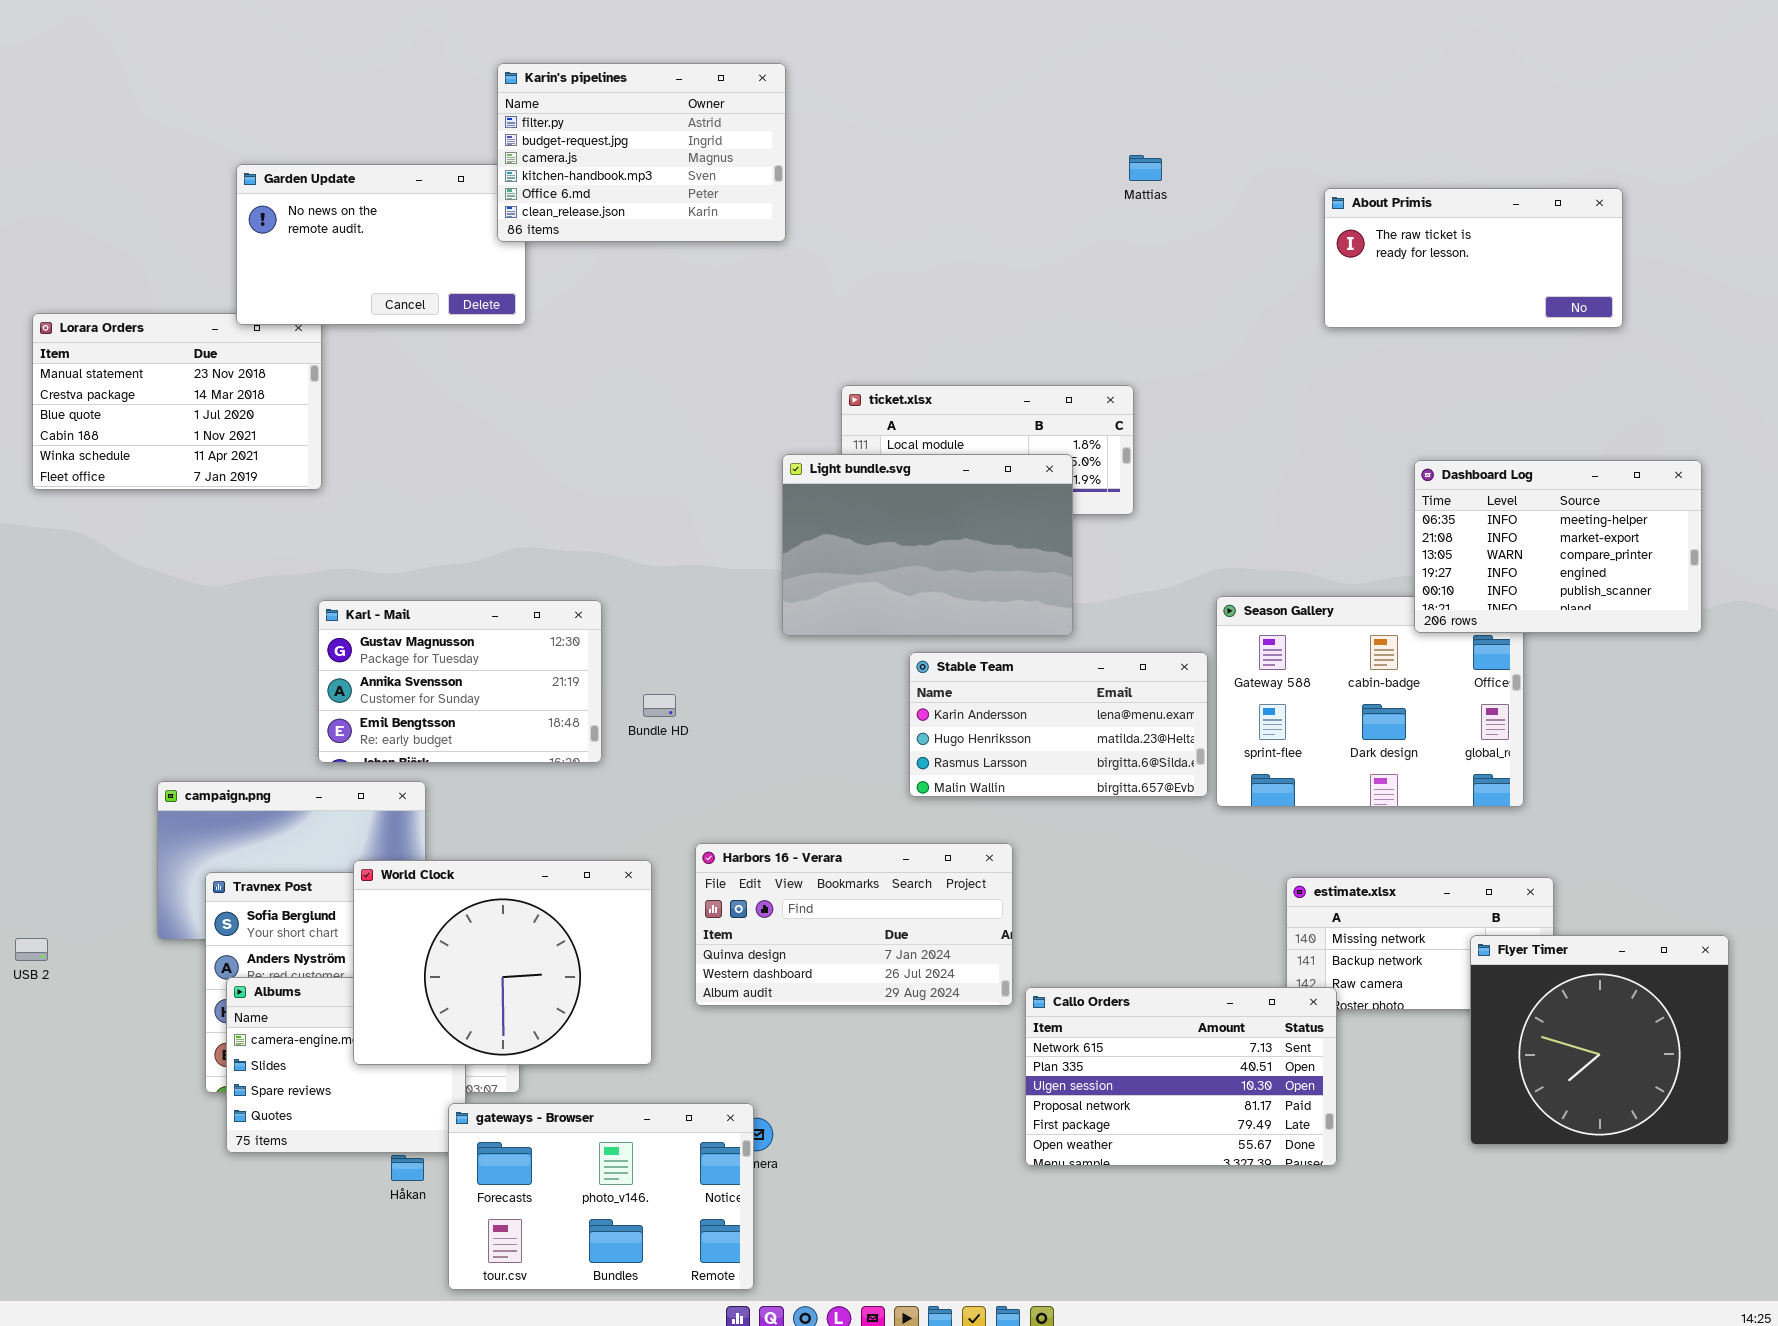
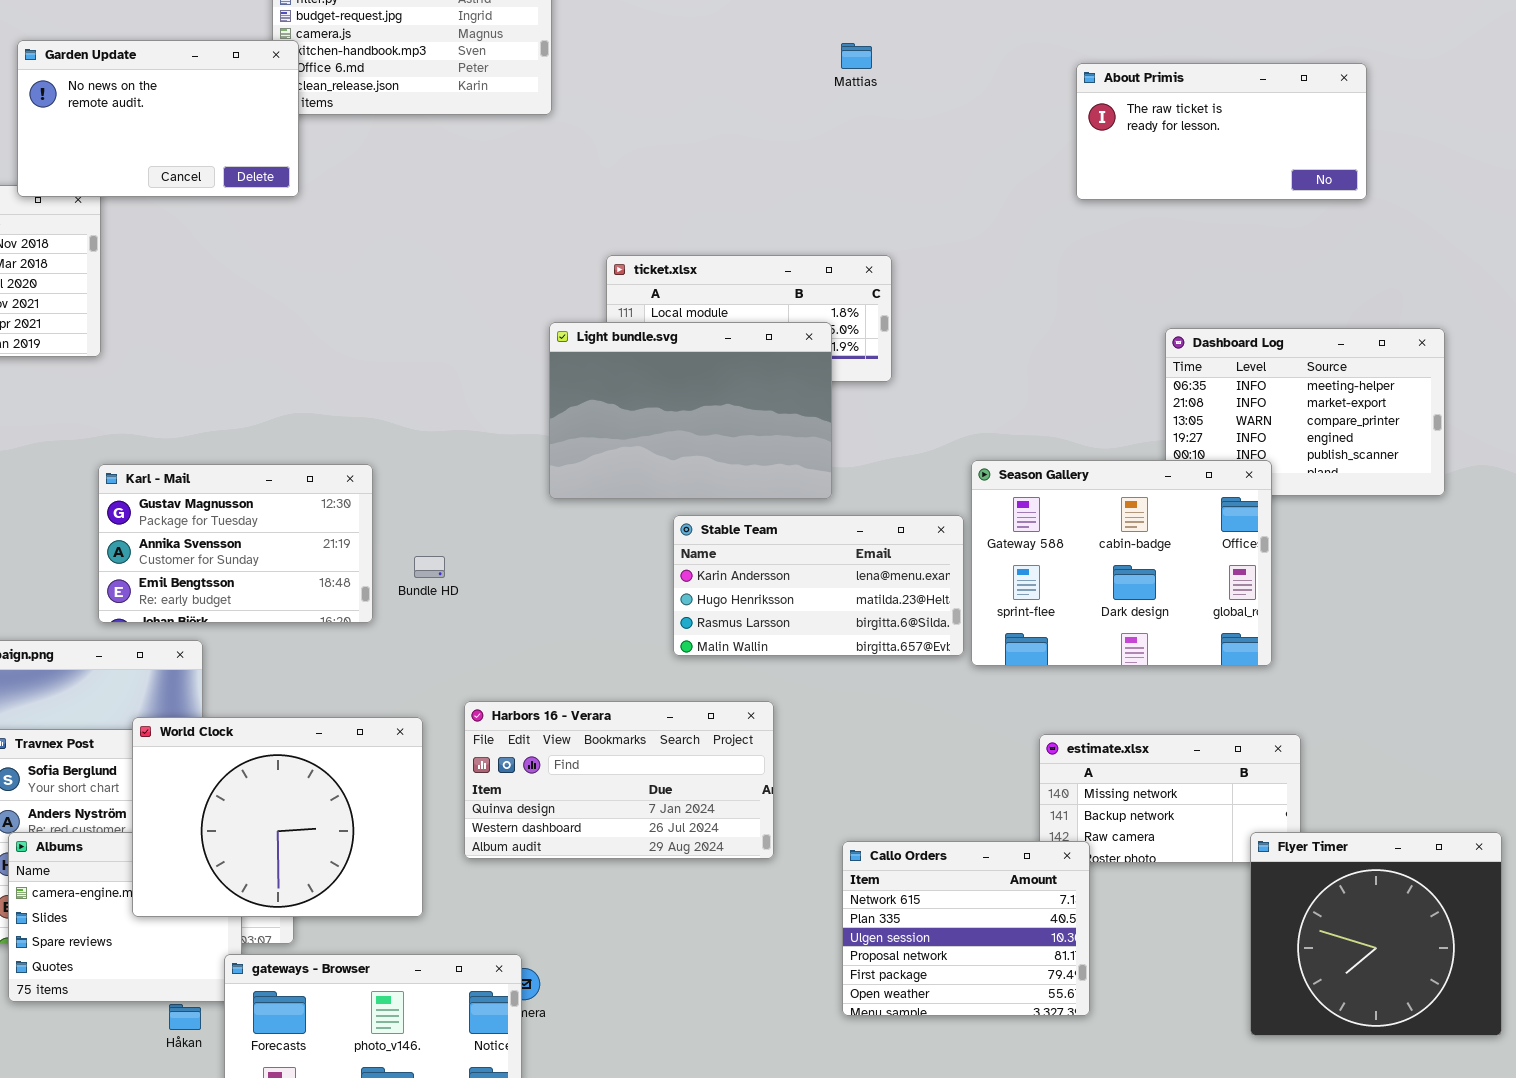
Mattias: [1129,155,1162,181] -> [841,43,872,69], moved
Garden Update: [236,164,526,325] -> [17,40,299,197], raised
Season Gallery: [1216,596,1524,807] -> [971,460,1272,666], raised
Flyer Timer: [1470,935,1729,1145] -> [1250,832,1502,1036], moved
Callo Orders: [1025,987,1337,1166] -> [842,841,1090,1016], resized

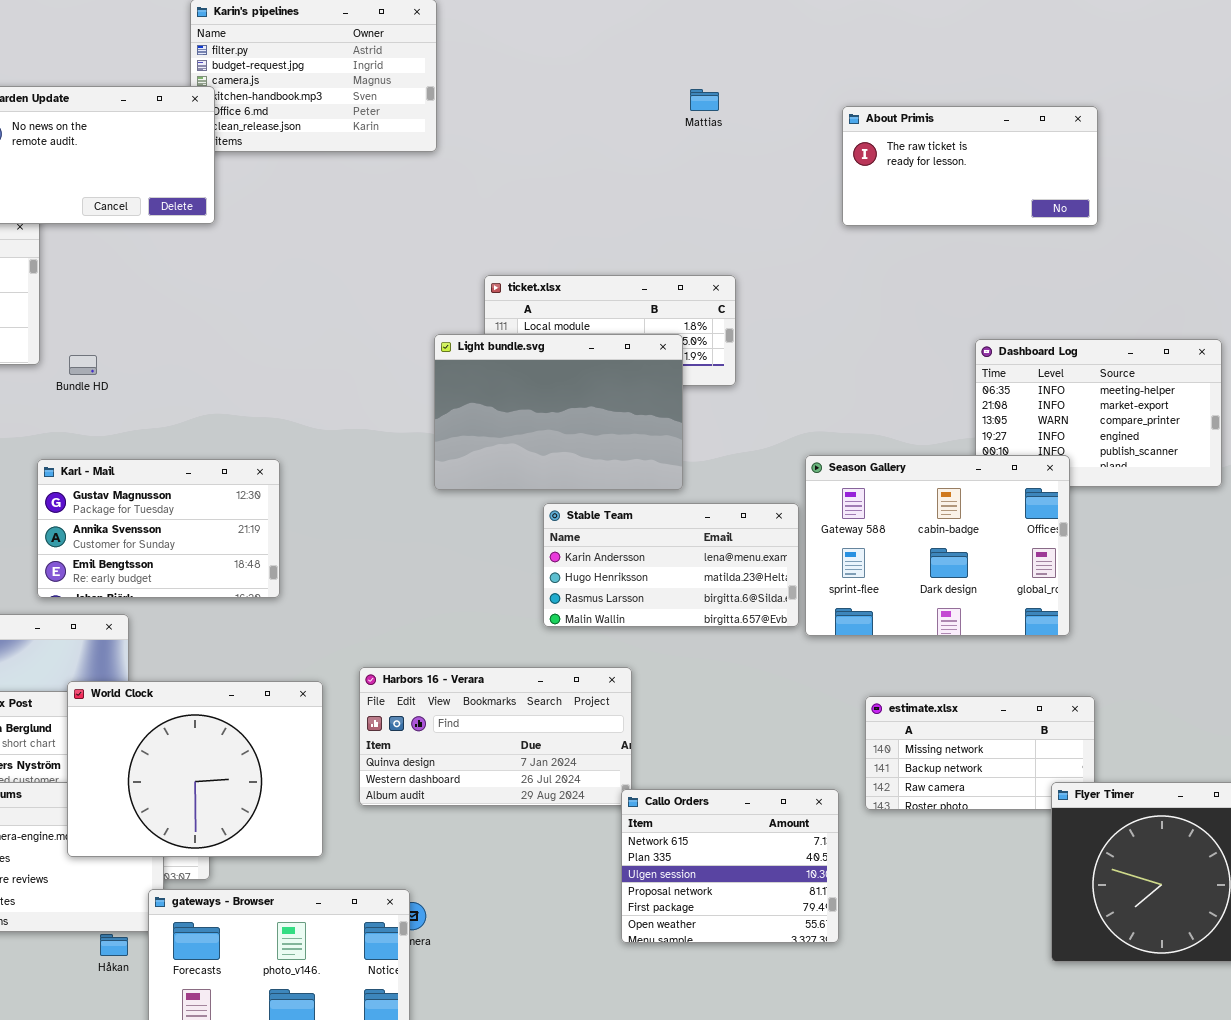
About Primis: [1076,63,1367,200] -> [842,106,1098,226], moved
Bundle HD: [414,556,445,578] -> [69,355,97,375], moved
Callo Orders: [842,841,1090,1016] -> [621,789,839,943], moved

